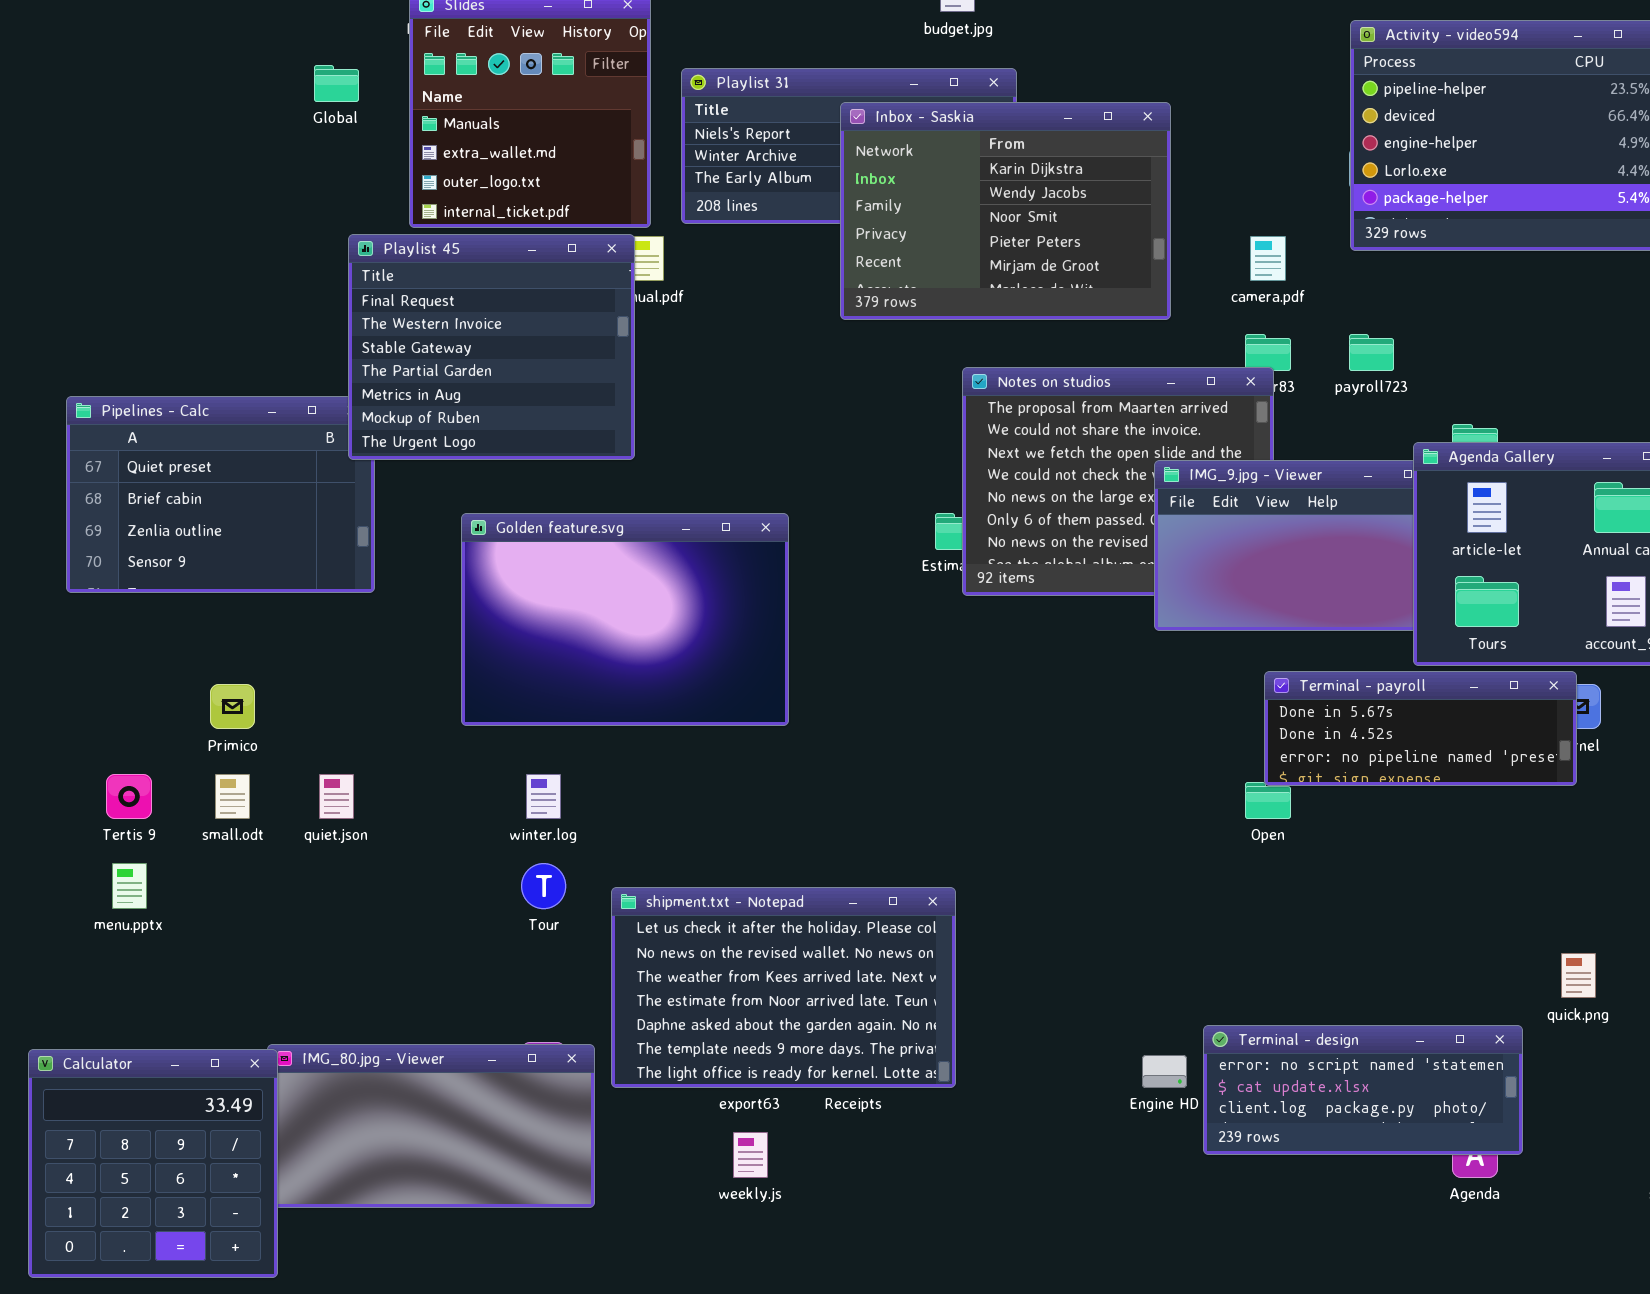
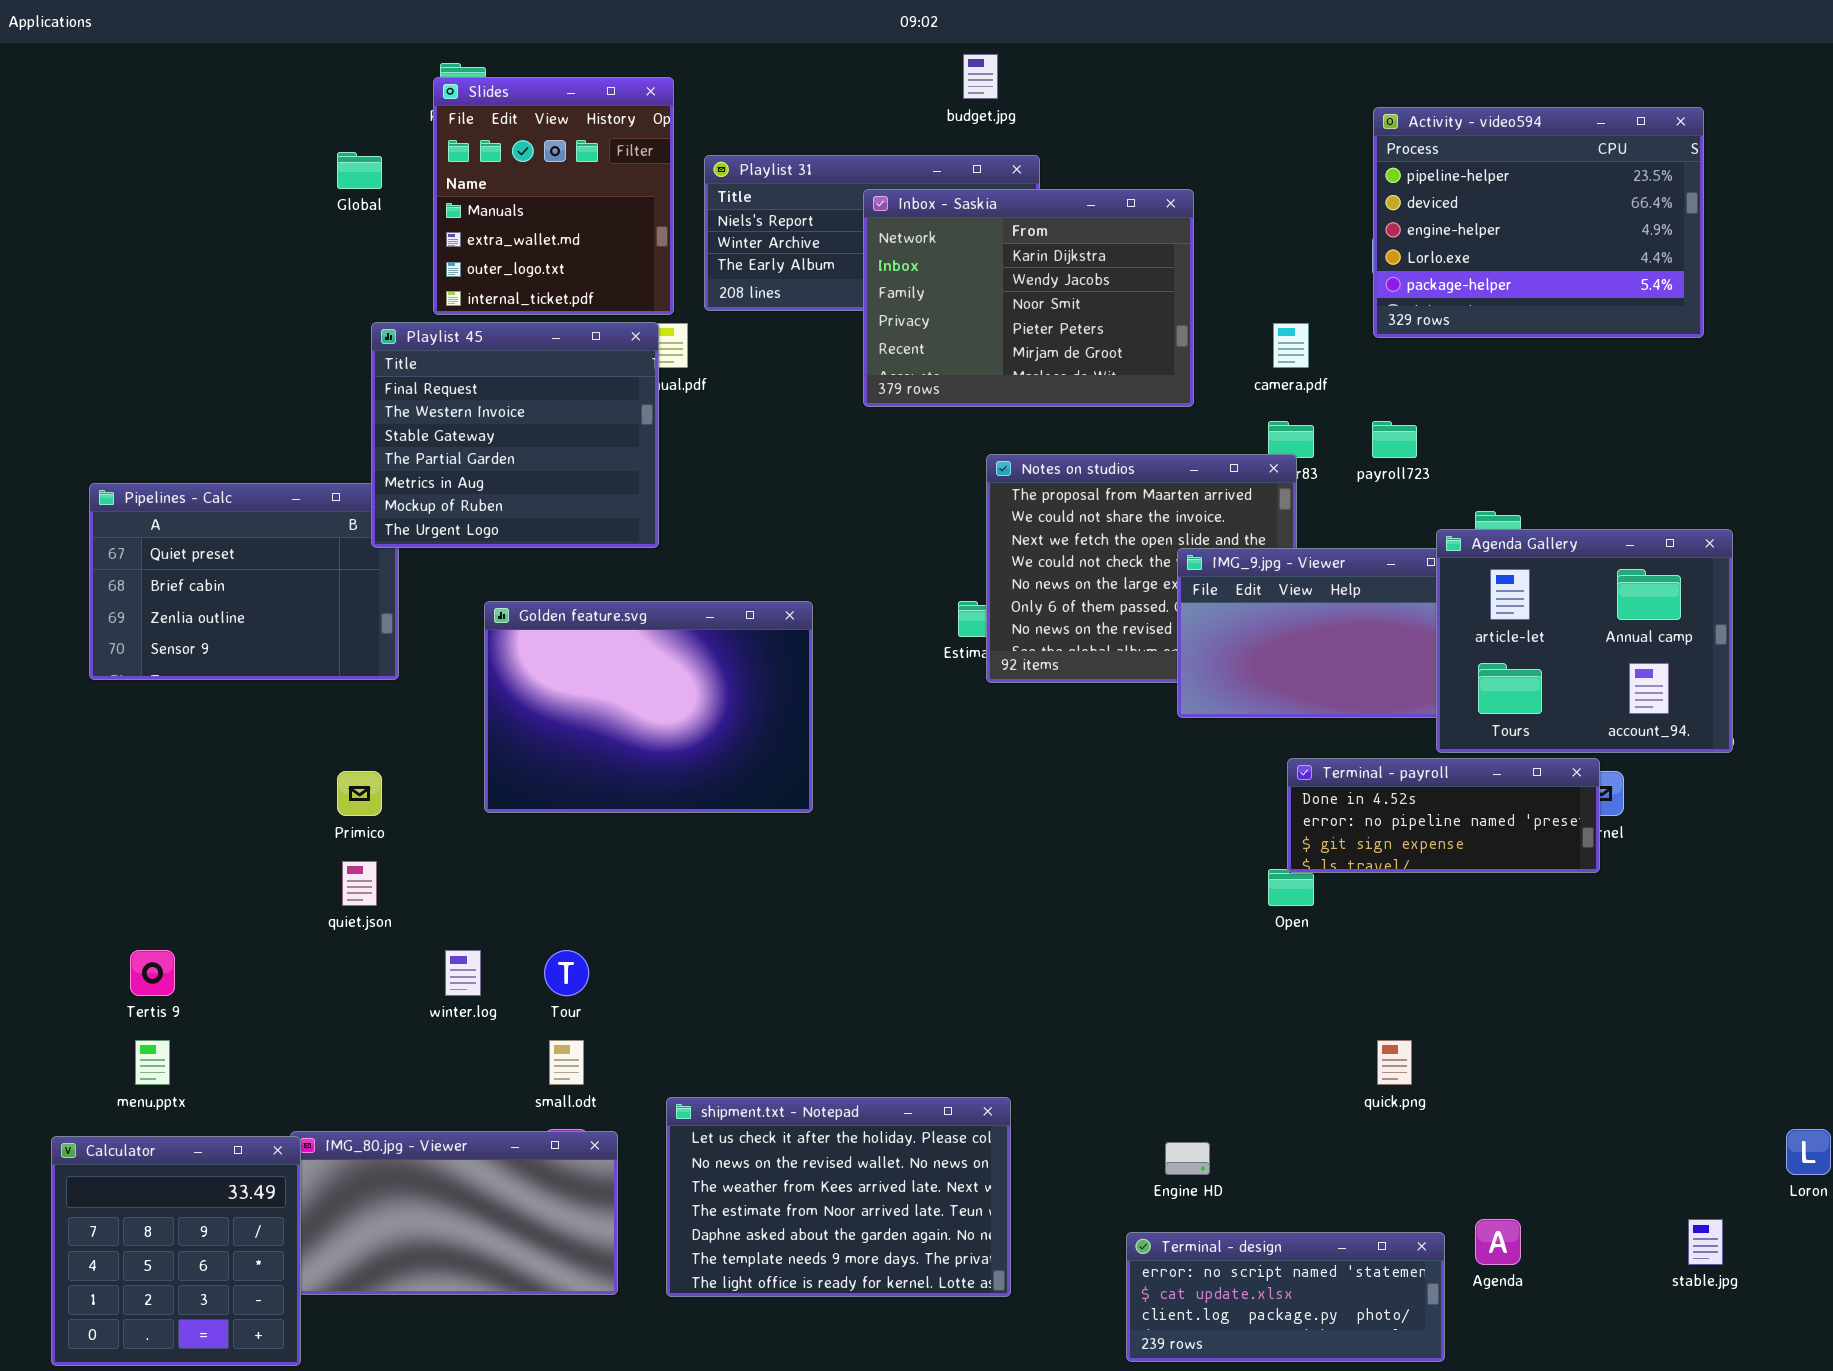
Terminal - payroll: [1264,671,1577,786] -> [1287,758,1600,873], scrolled down 1 row
Primico: [210,684,255,729] -> [337,771,382,816], moved
Tertis 9: [106,774,152,819] -> [130,950,175,996], moved
small.odt: [215,774,250,819] -> [549,1040,584,1085], moved
winter.log: [526,774,561,819] -> [445,950,481,996], moved
menu.pptx: [112,863,147,909] -> [135,1040,170,1085], moved
shipment.txt - Notepad: [611,887,956,1088] -> [666,1097,1011,1297], moved
quick.png: [1561,953,1596,998] -> [1377,1040,1412,1085], moved
Terminal - design: [1203,1025,1523,1155] -> [1126,1232,1445,1362], moved

